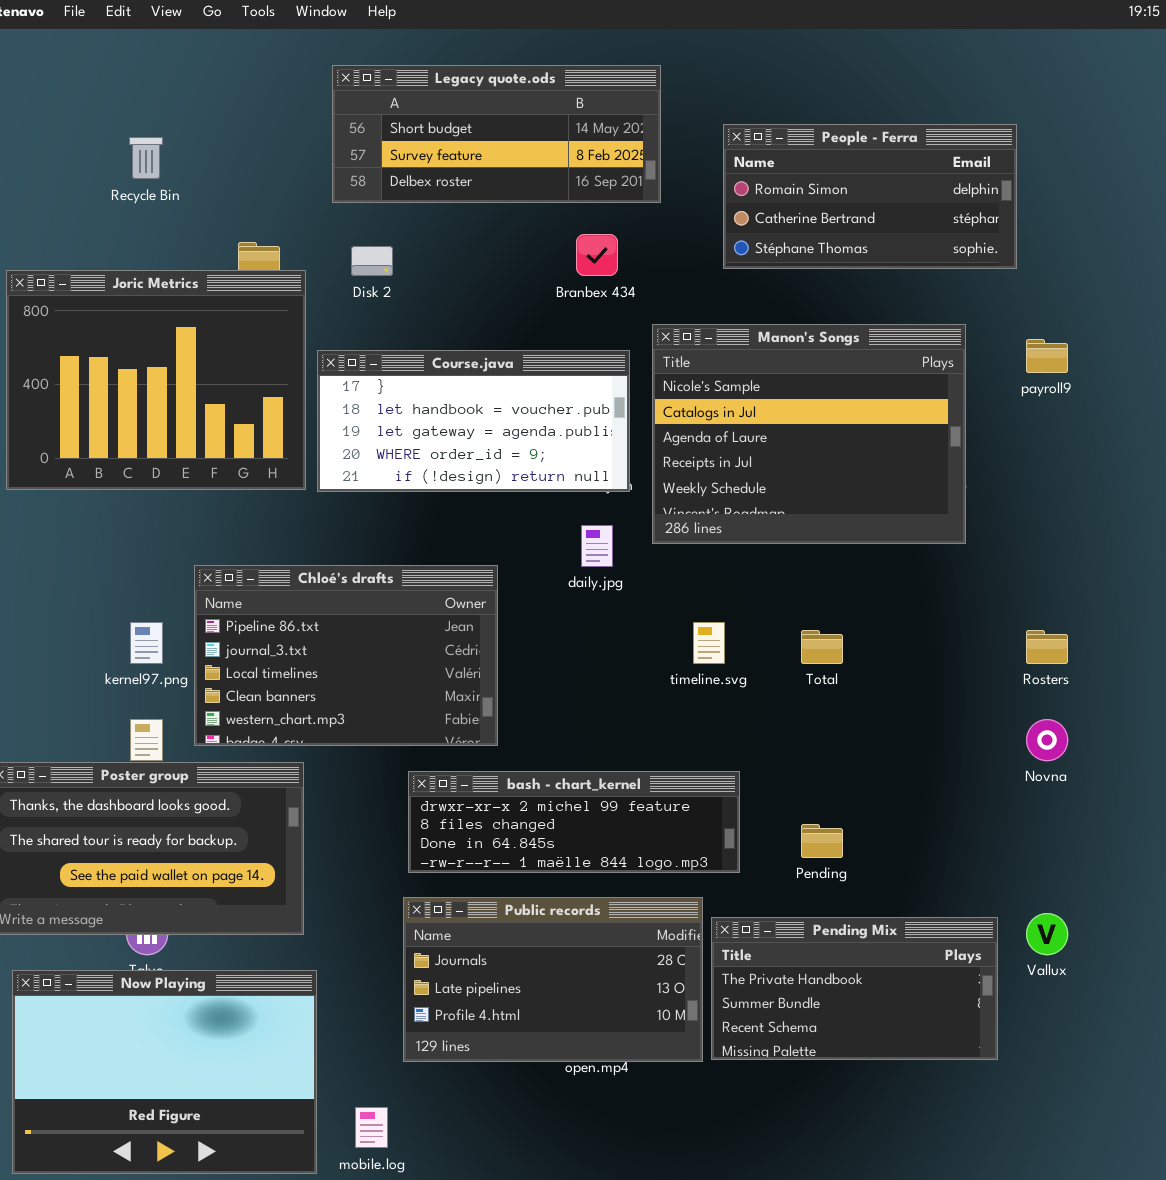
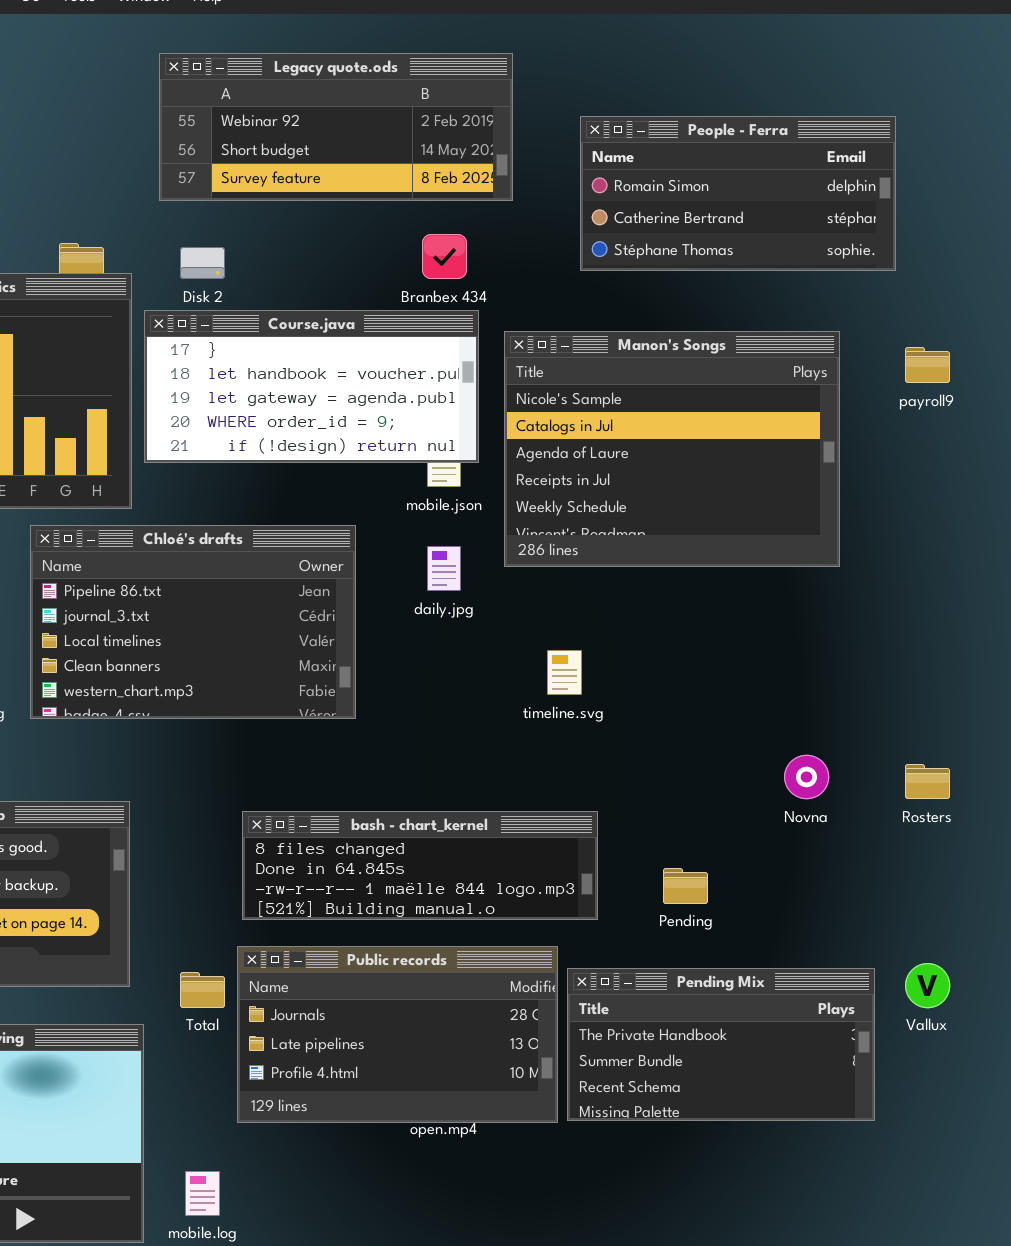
Legacy quote.ods: [332,65,661,203] -> [159,53,513,201], scrolled up 1 row
Course.java: [317,350,630,492] -> [144,310,479,463], moved
Chloé's drafts: [194,565,498,746] -> [30,525,356,719], moved
Total: [801,630,843,664] -> [180,972,225,1008], moved
Rosters: [1026,630,1068,664] -> [905,764,950,799], moved
Novna: [1026,719,1068,761] -> [784,755,829,799], moved
bash - chart_kernel: [408,771,740,873] -> [242,811,598,920], scrolled down 1 row

